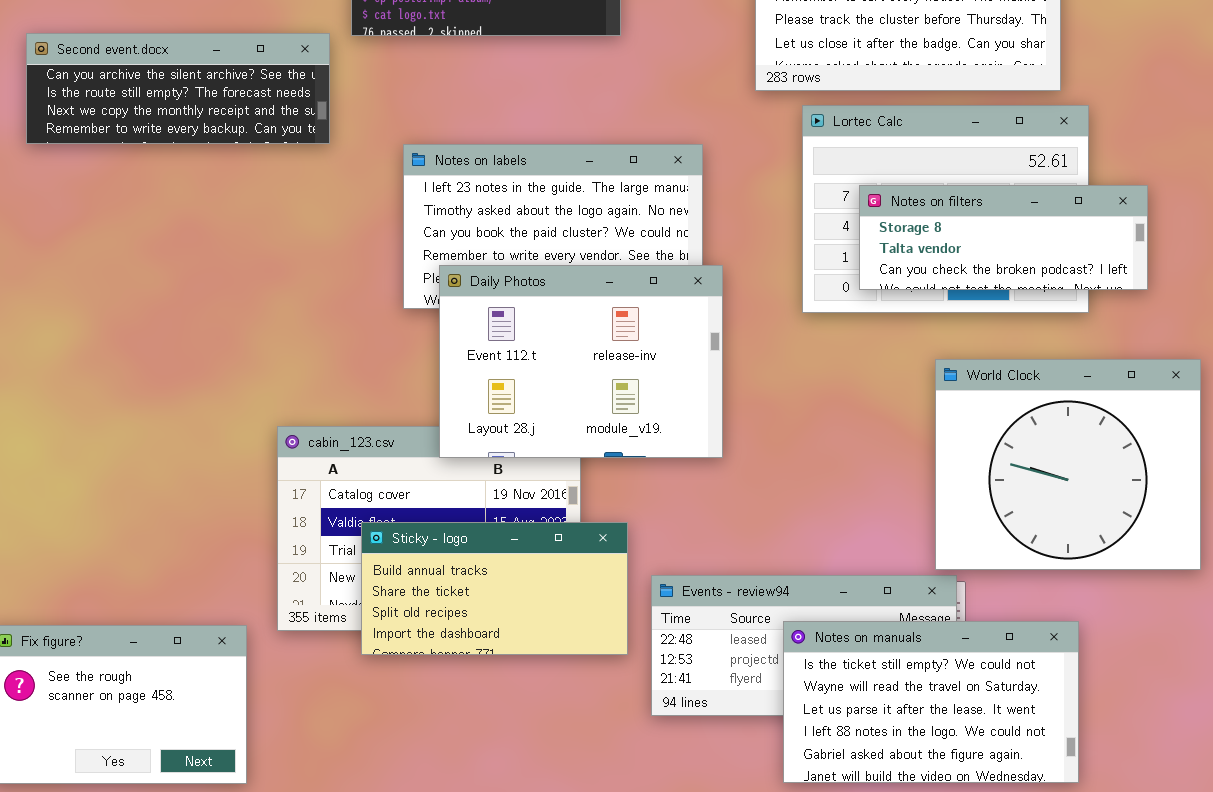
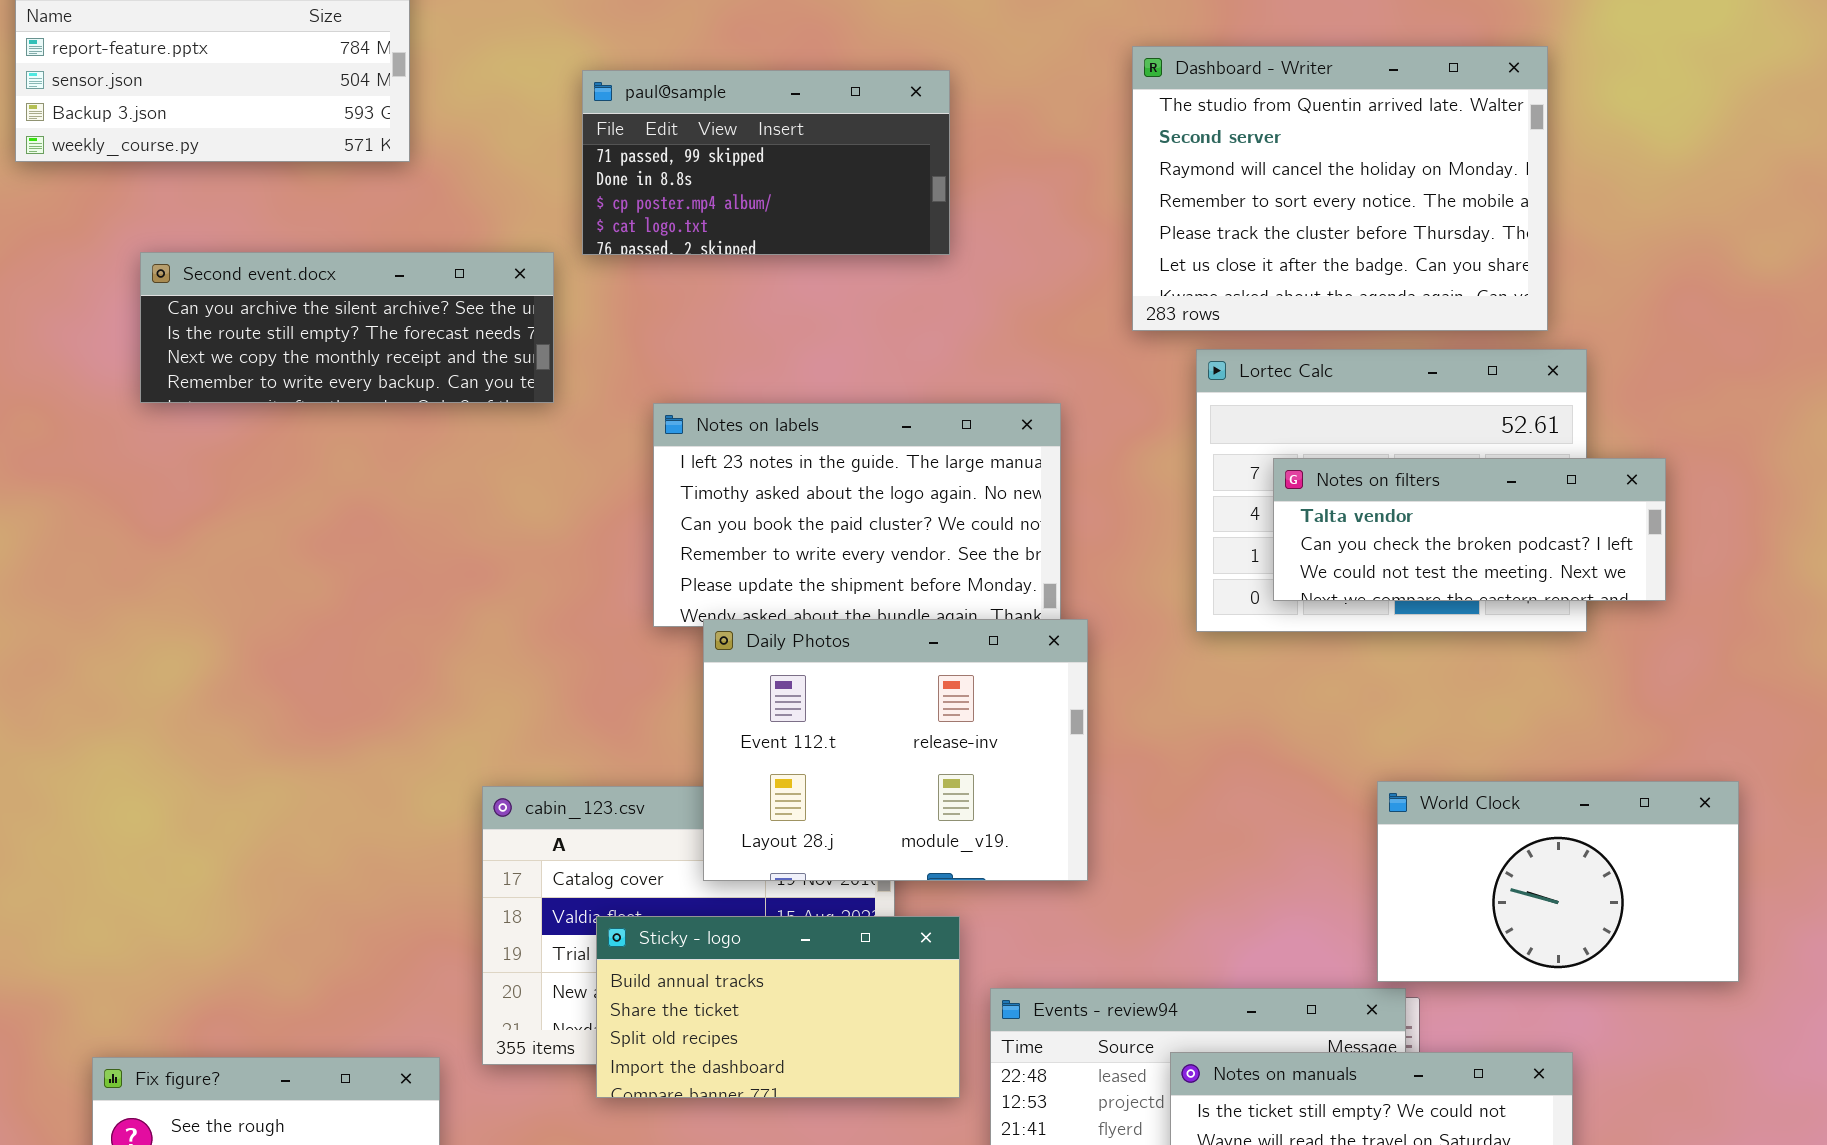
Notes on filters: [859,185,1148,290] -> [1273,458,1666,601], scrolled down 1 row
Daily Photos: [439,265,723,458] -> [703,619,1088,881], moved
World Clock: [935,359,1201,570] -> [1377,781,1739,982], resized

